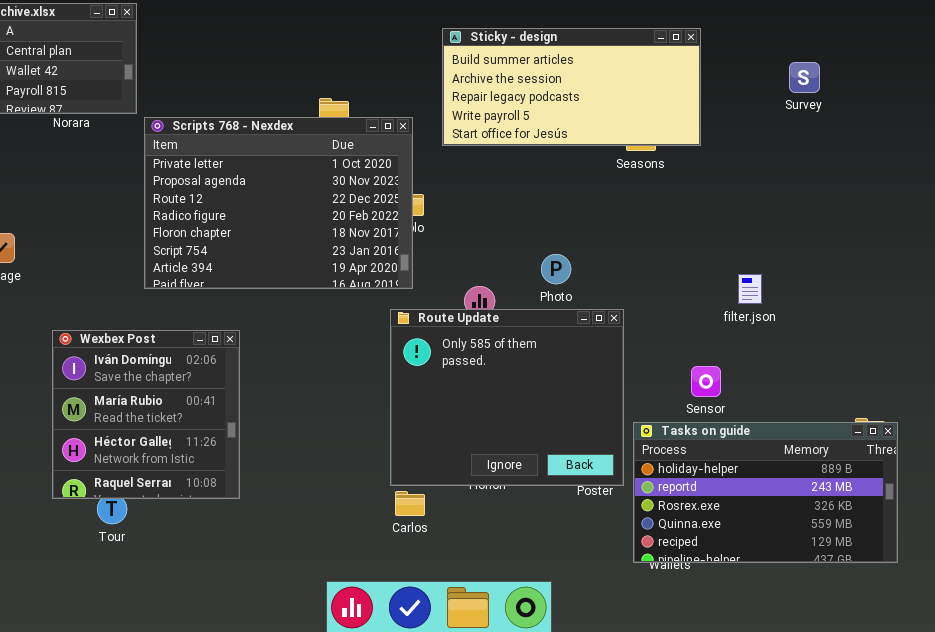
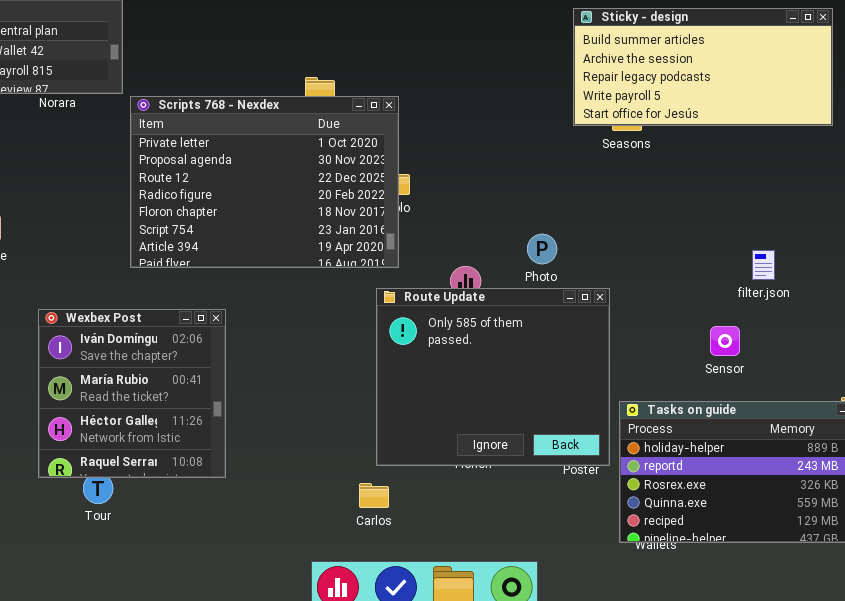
Sticky - design: [442,28,701,146] -> [573,8,833,126], moved
filter.json: [738,274,762,304] -> [752,250,775,280], moved
Sensor: [691,366,721,397] -> [710,326,740,356], moved
Carlos: [395,491,425,516] -> [359,483,389,508], moved

